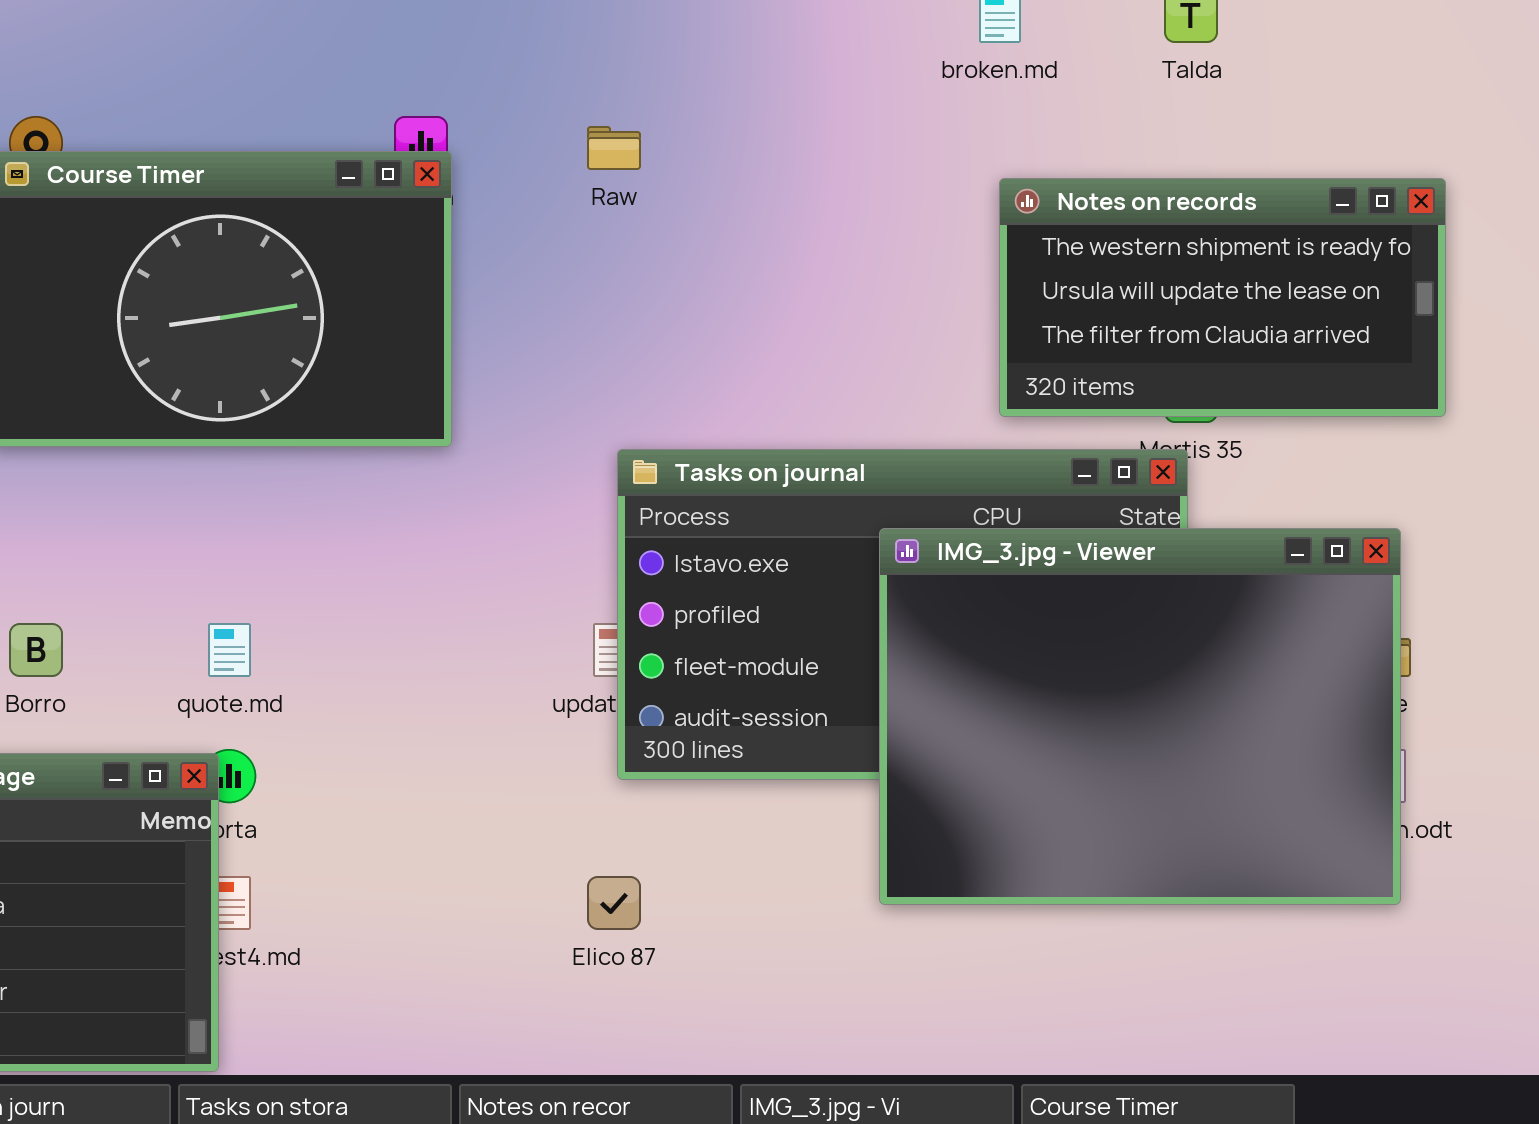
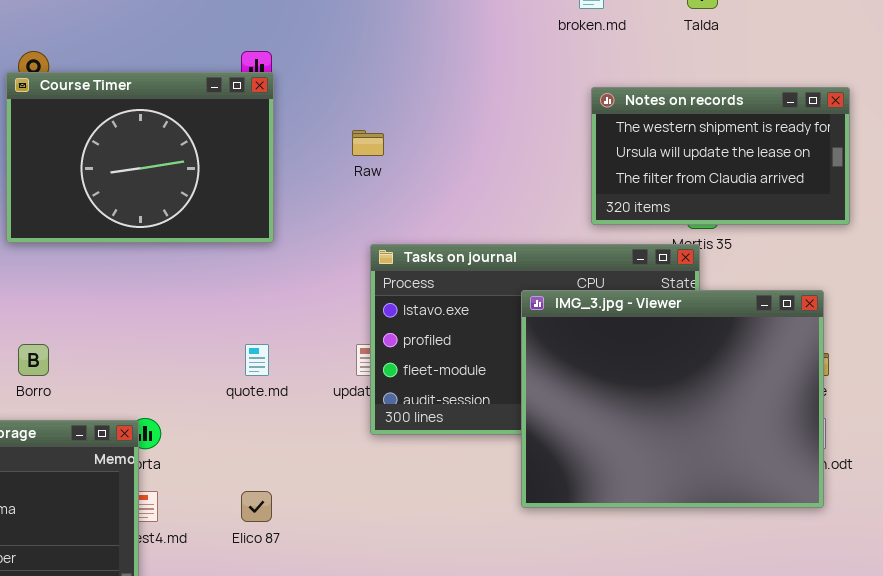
Raw: [587,126,641,170] -> [352,130,384,156], moved
quote.md: [208,623,251,677] -> [245,344,269,376], moved
Elico 87: [587,876,641,930] -> [241,491,272,522], moved

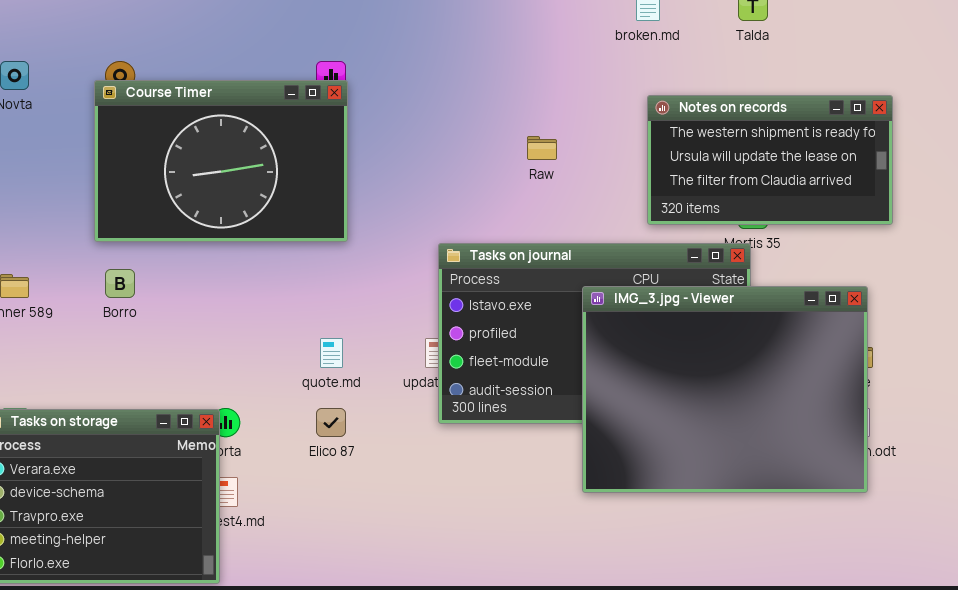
Raw: [352,130,384,156] -> [527,136,557,160], moved
Borro: [18,344,49,376] -> [105,269,135,298], moved
Elico 87: [241,491,272,522] -> [316,408,346,437], moved

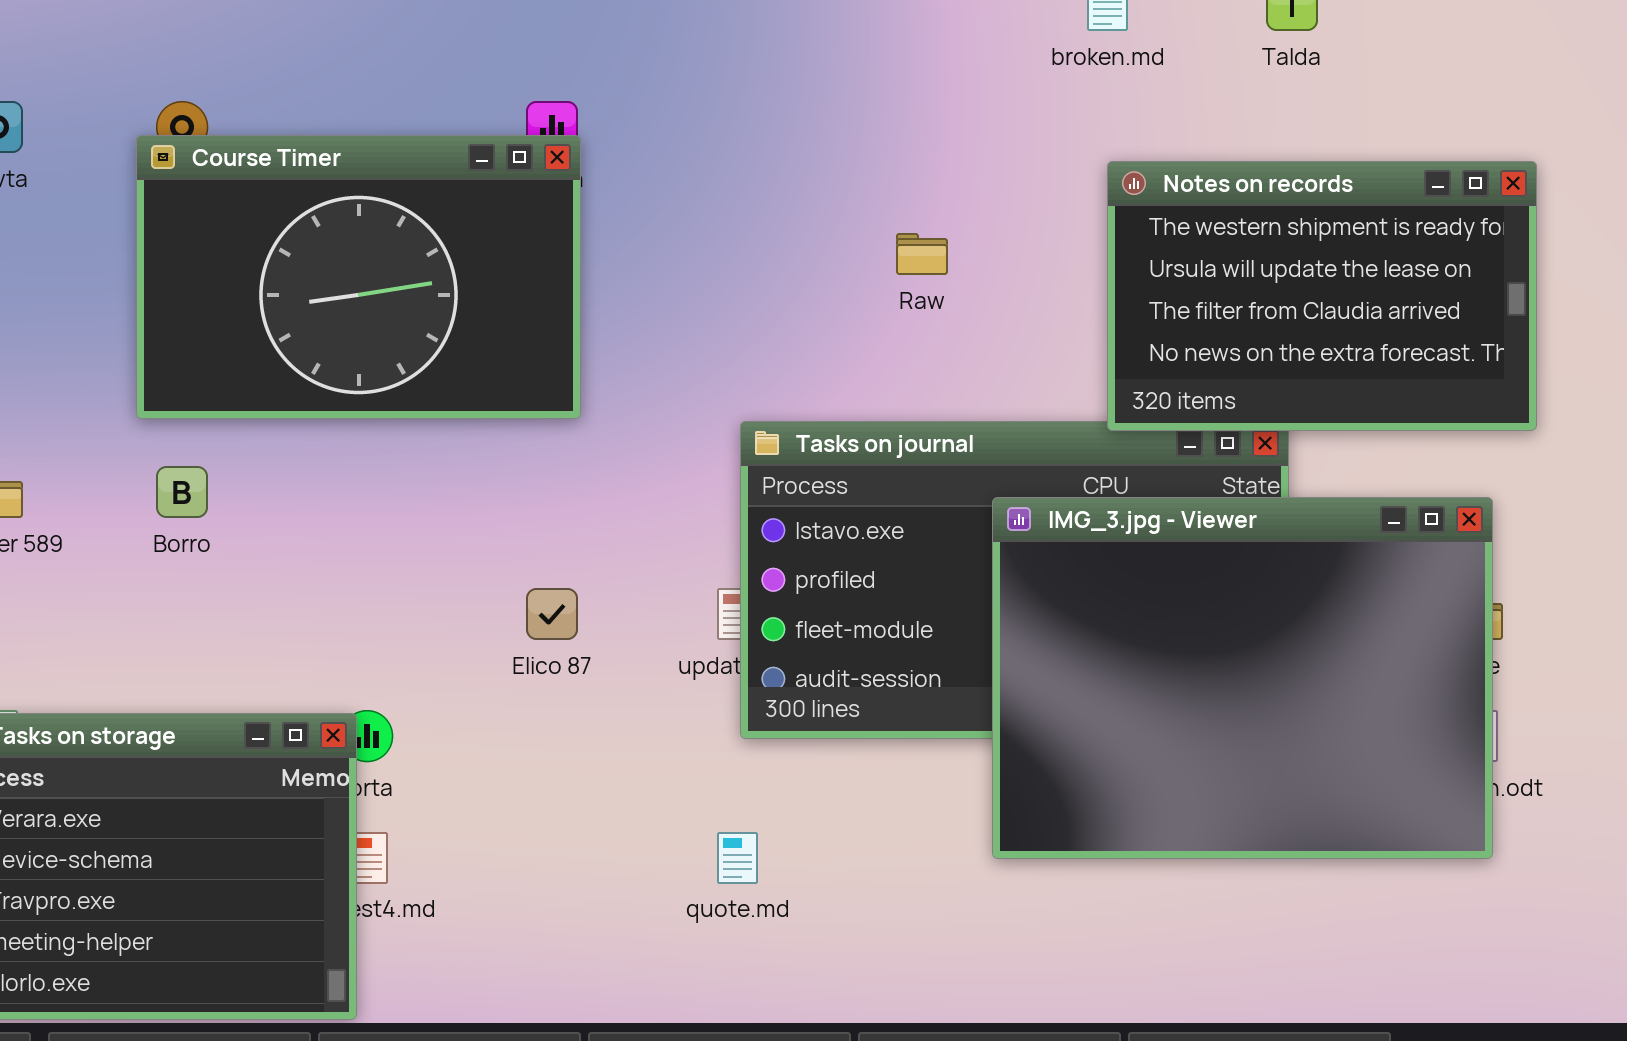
Notes on records: [647,95,893,225] -> [1107,161,1537,431], resized
quote.md: [320,338,343,368] -> [717,832,758,884], moved
Elico 87: [316,408,346,437] -> [526,588,578,640], moved

